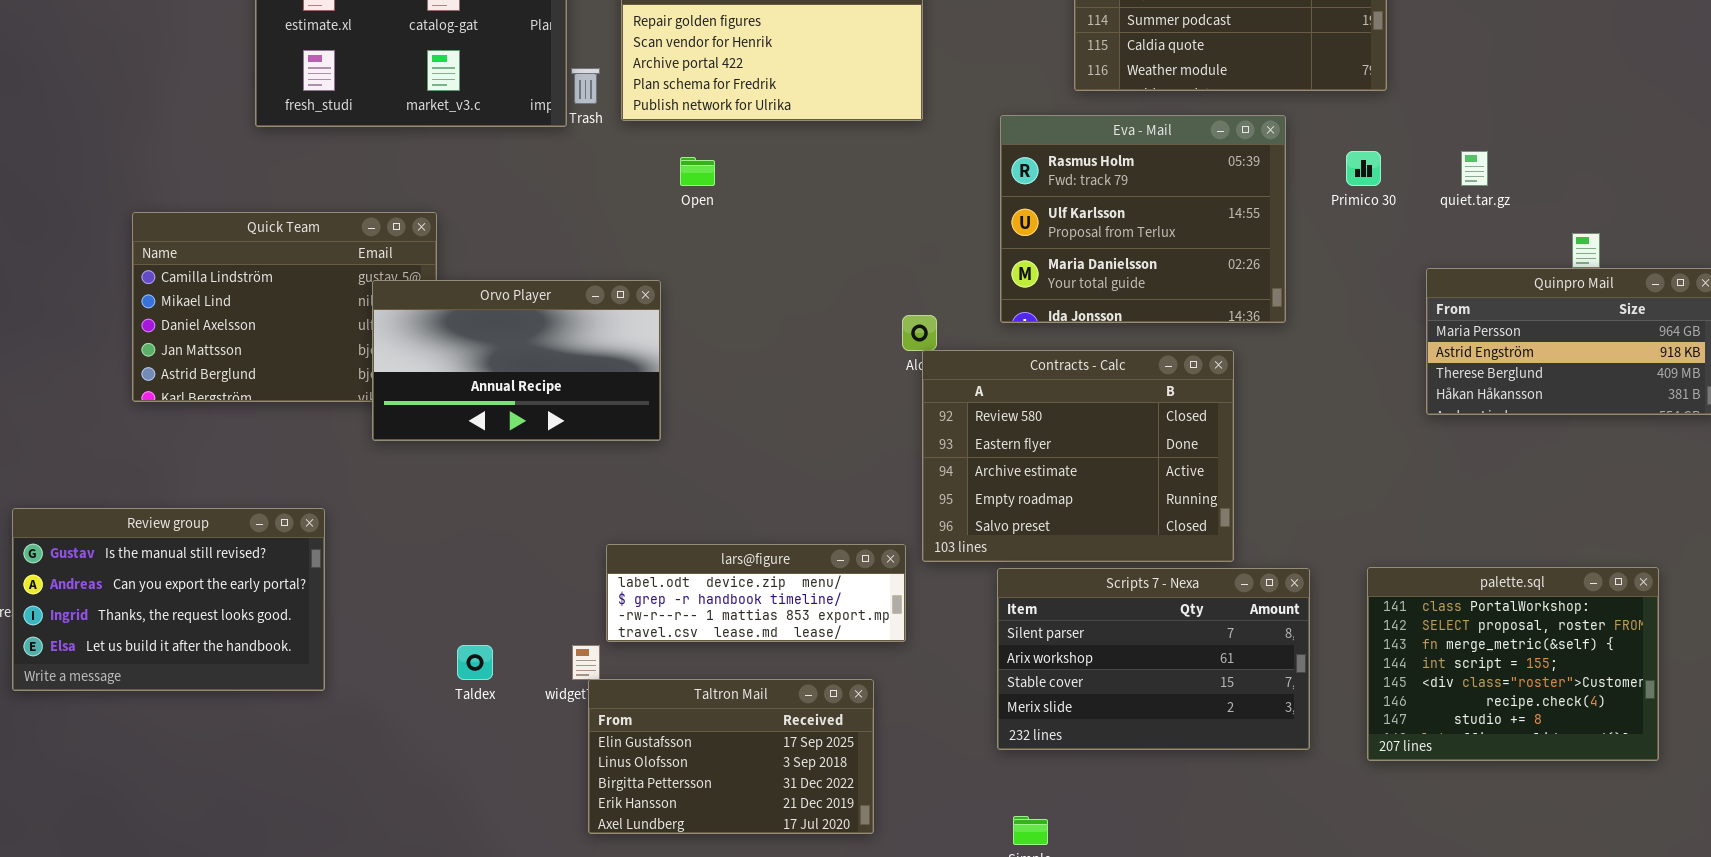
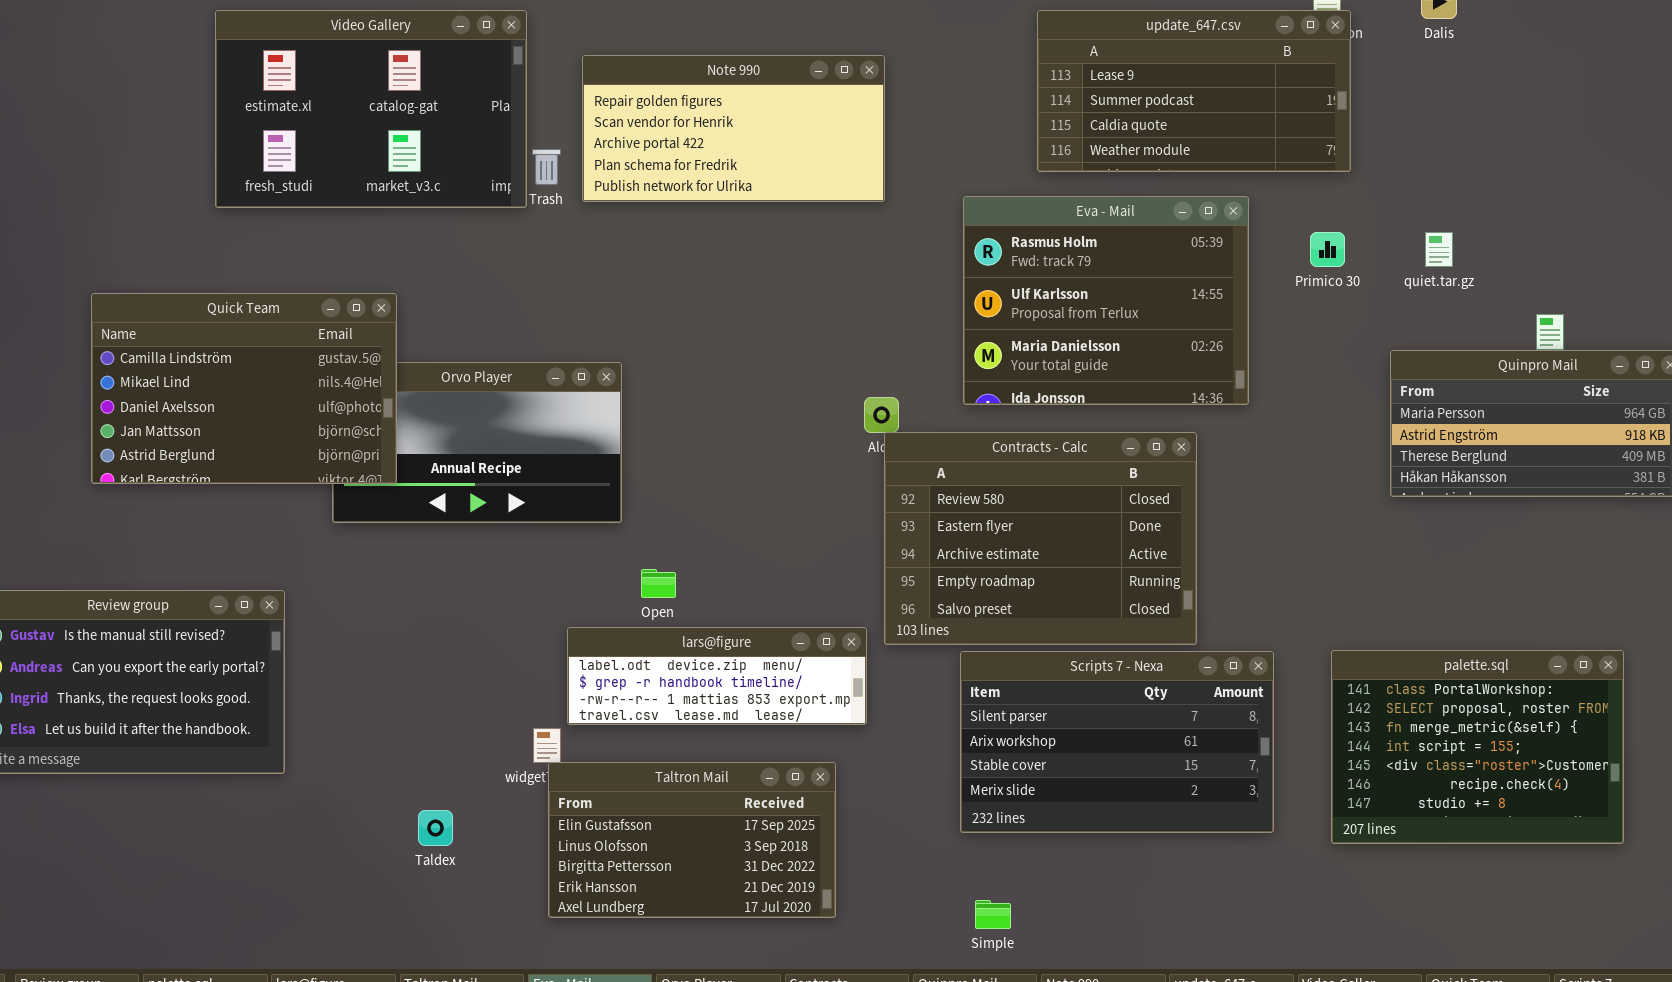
Open: [680,157,715,186] -> [641,569,676,598], moved
Quick Team: [132,212,437,402] -> [91,293,397,484], raised
Taldex: [457,645,493,680] -> [418,810,453,846], moved

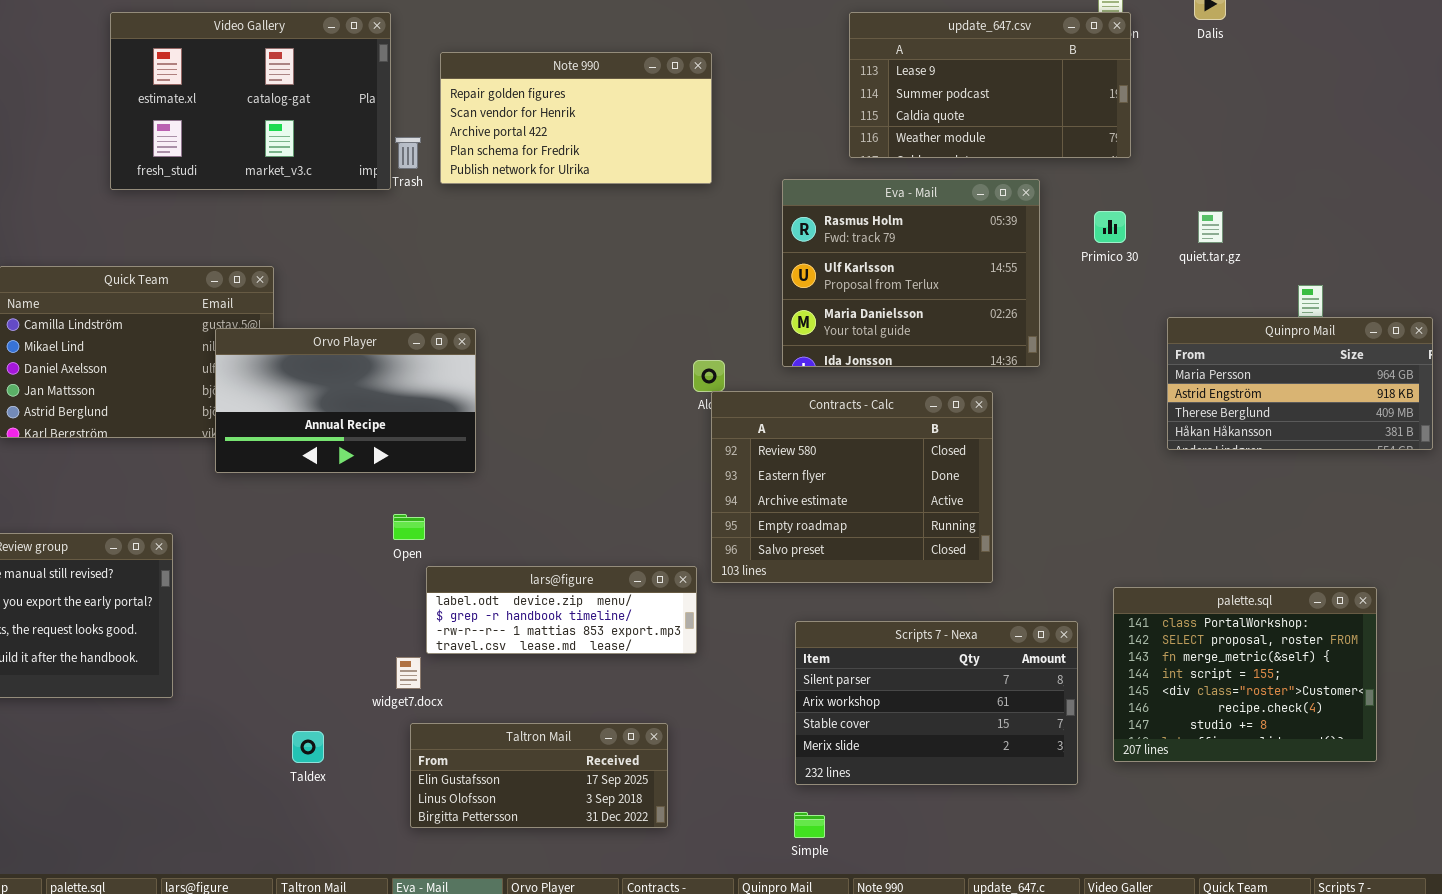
Orvo Player: [332,362,622,523] -> [215,328,476,473], raised
Open: [641,569,676,598] -> [393,514,425,540], moved
Scripts 7 - Nexa: [960,651,1274,833] -> [795,621,1078,785], moved
Taltron Mail: [548,762,836,918] -> [410,723,668,828], resized

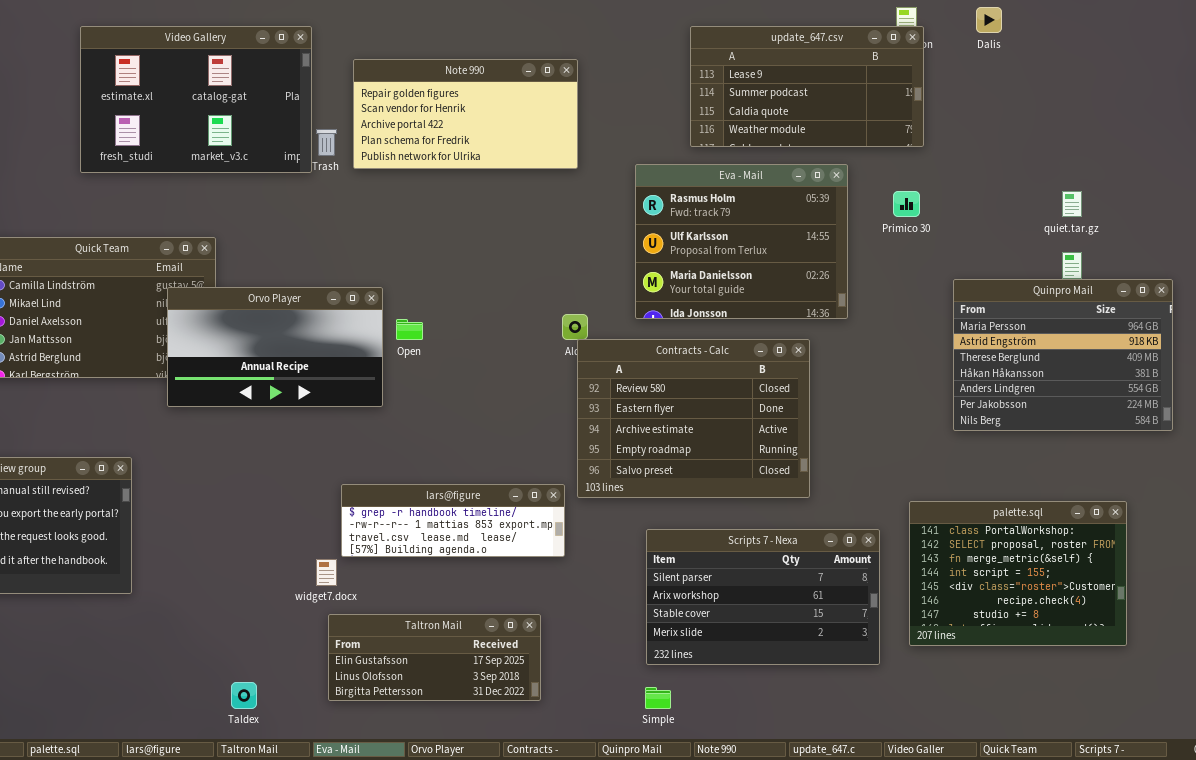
quiet.tar.gz: [1198,211,1223,243] -> [1062,191,1082,217], moved
Quinpro Mail: [1167,317,1433,450] -> [953,279,1173,431], resized
Open: [393,514,425,540] -> [396,319,423,340], moved
lars@figure: [426,566,697,654] -> [341,484,565,557], scrolled down 1 row
Taldex: [292,731,324,763] -> [231,682,257,709], moved

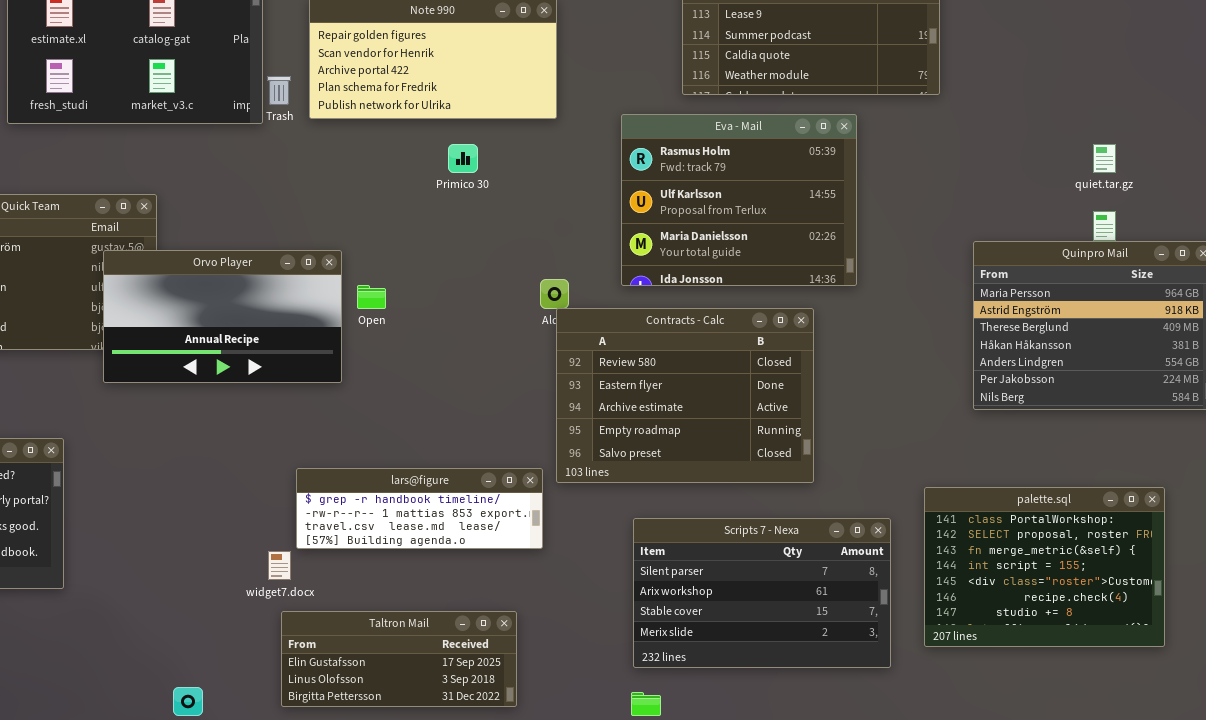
Primico 30: [893,191,920,217] -> [448,144,478,173], moved

